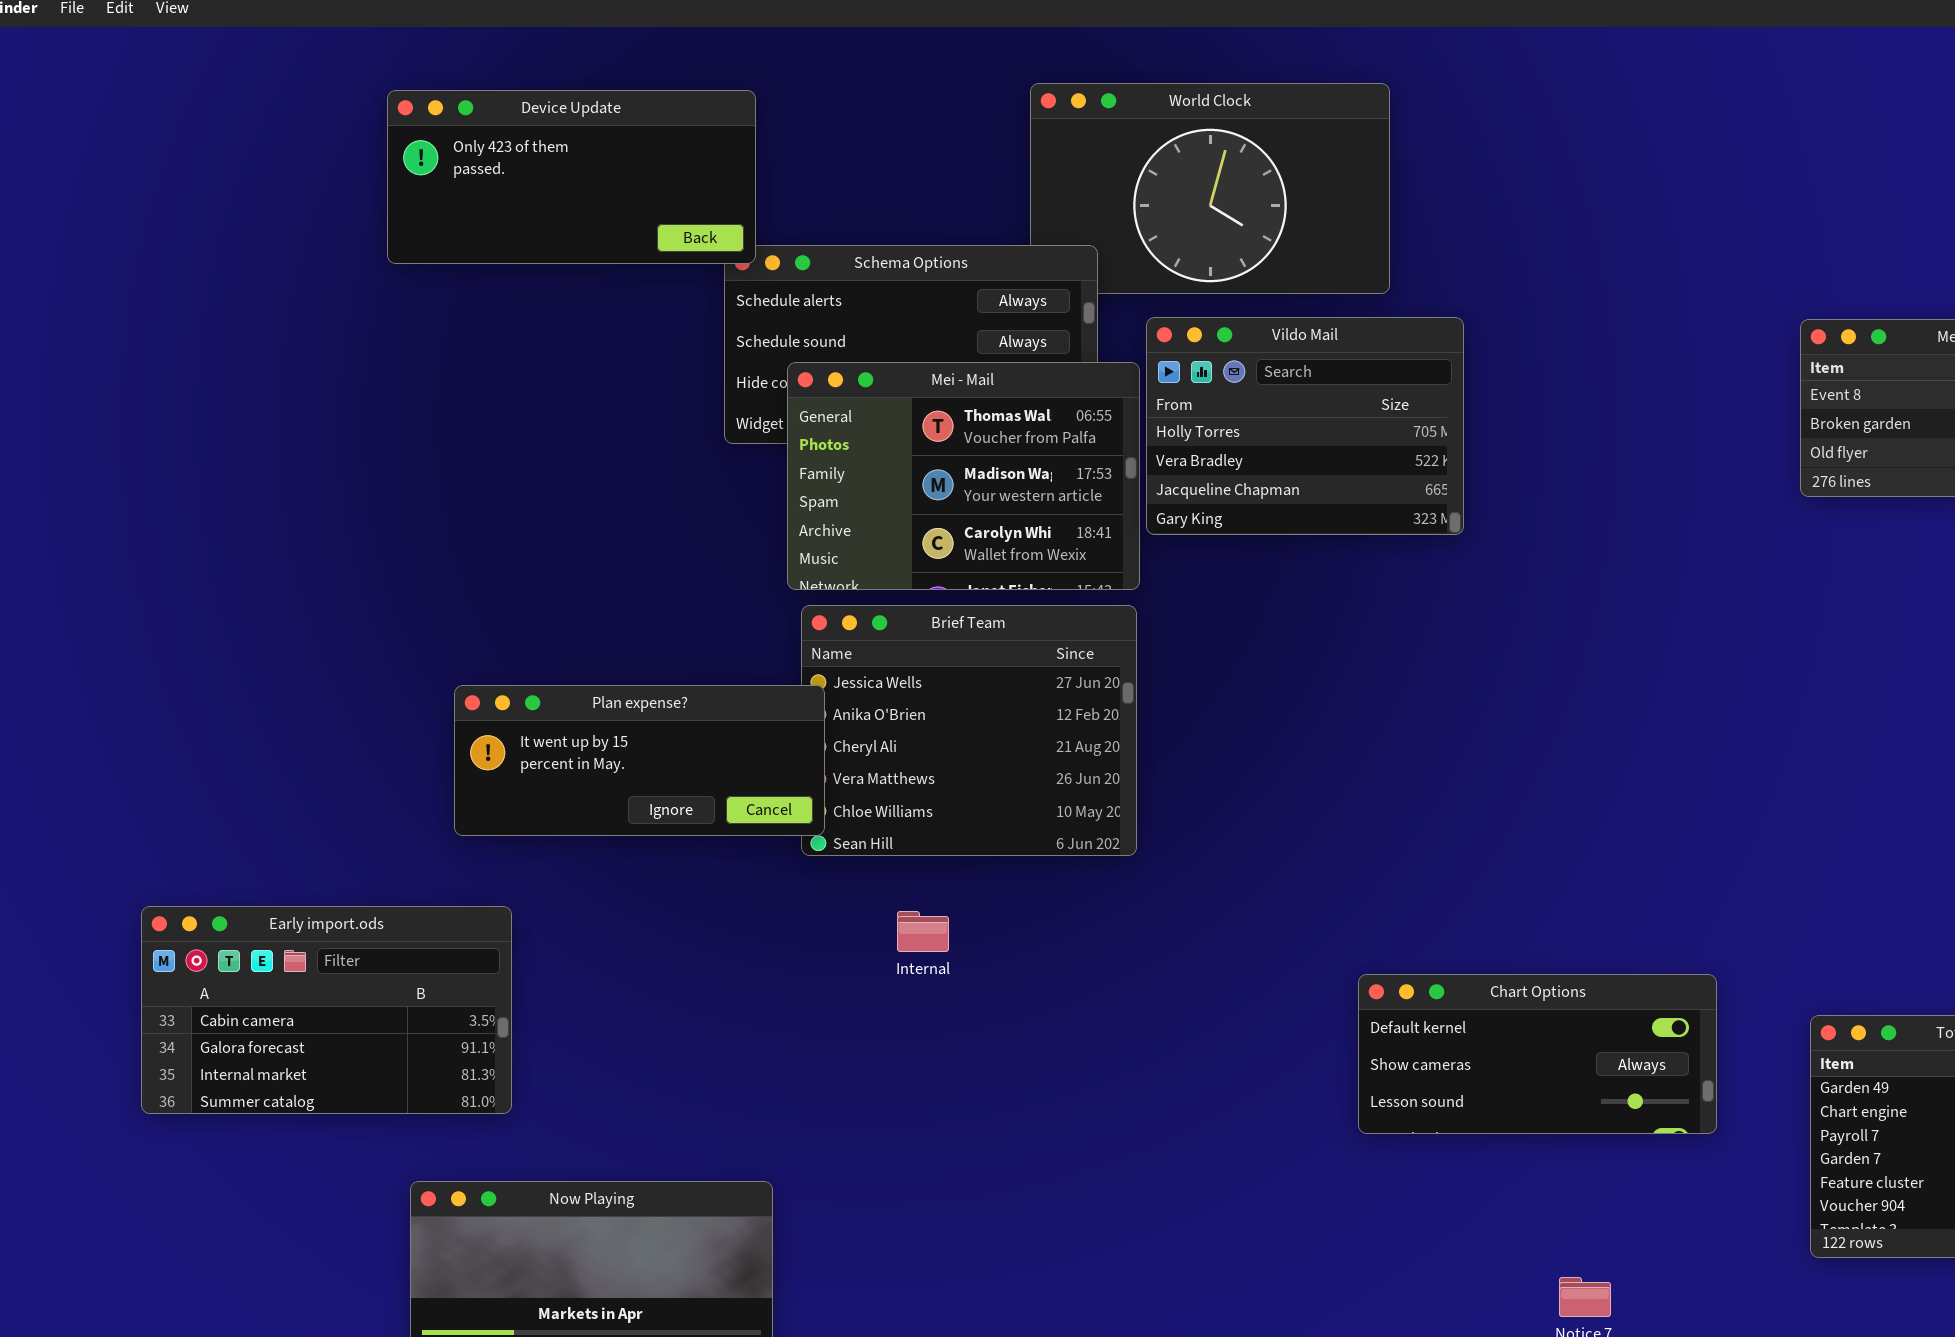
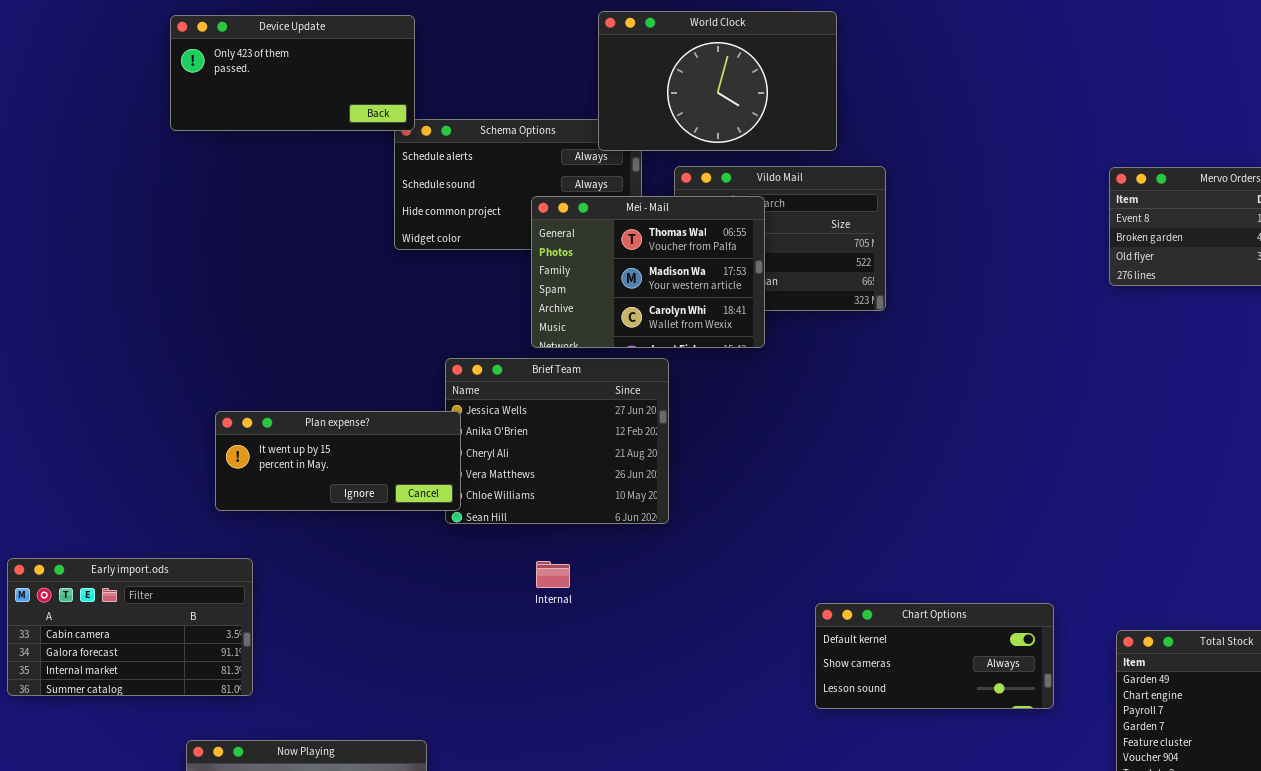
World Clock: [1030,83,1390,294] -> [598,11,837,151], raised
Mei - Mail: [787,362,1140,590] -> [531,196,765,348], moved
Internal: [897,911,949,952] -> [536,561,570,588], moved

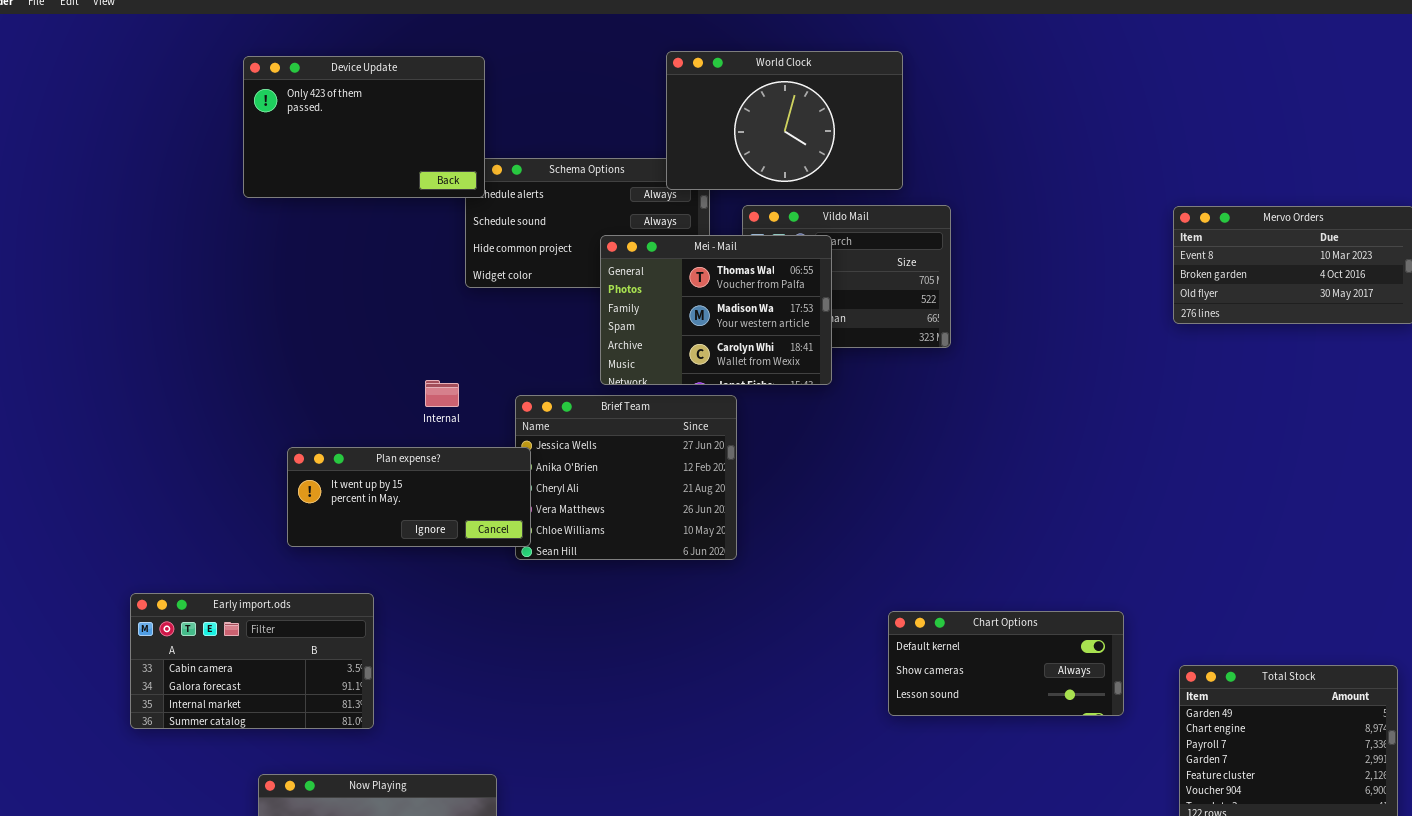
Device Update: [170,15,415,131] -> [243,56,485,198], resized
Early import.ods: [7,558,253,696] -> [130,593,374,729], moved
Internal: [536,561,570,588] -> [425,380,459,407], moved
Chart Options: [815,603,1054,709] -> [888,611,1124,716], moved

